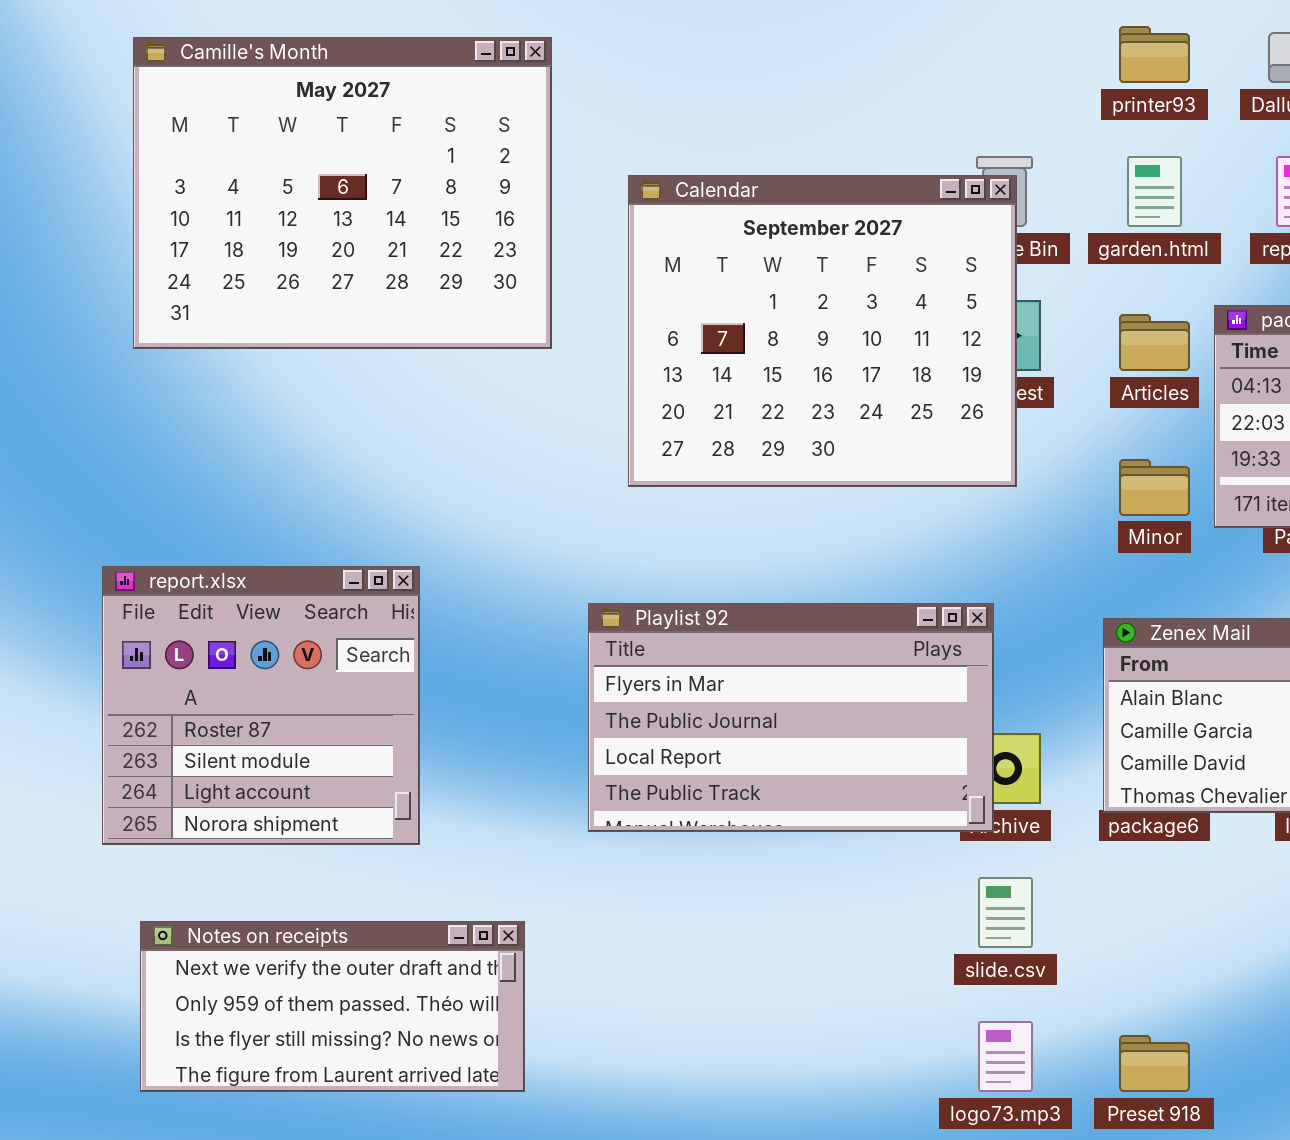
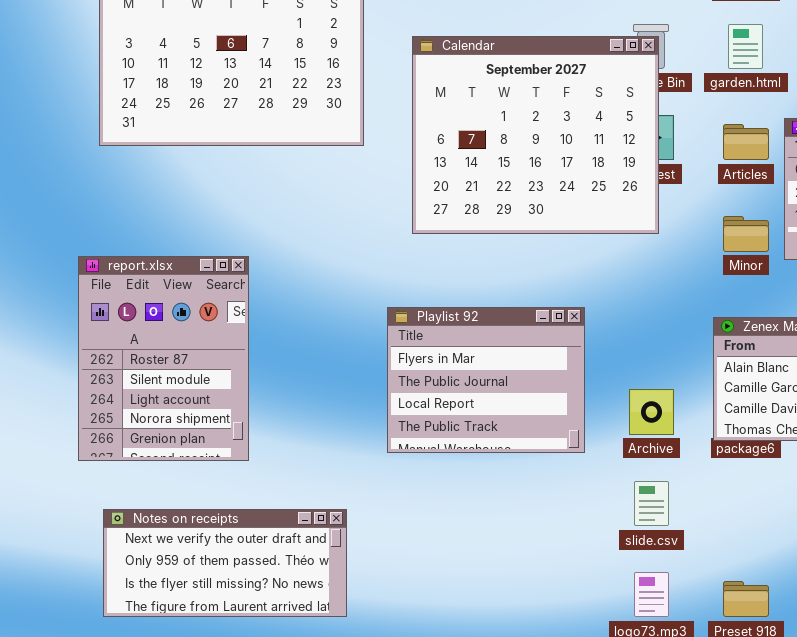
report.xlsx: [102,566,420,845] -> [78,256,249,461], resized
Playlist 92: [588,603,994,832] -> [387,307,585,453], resized

